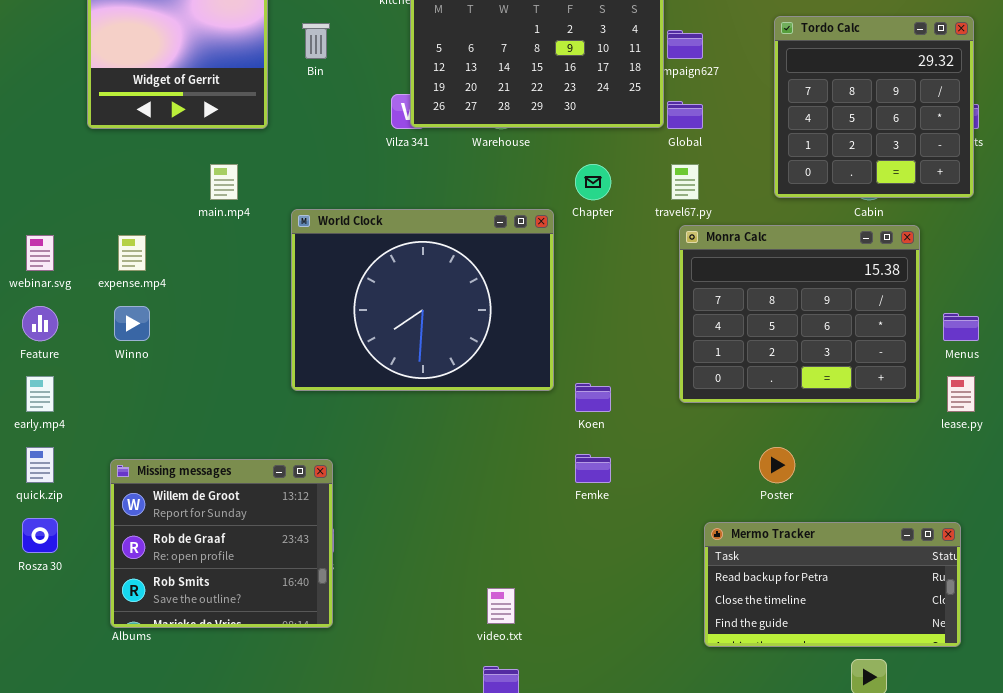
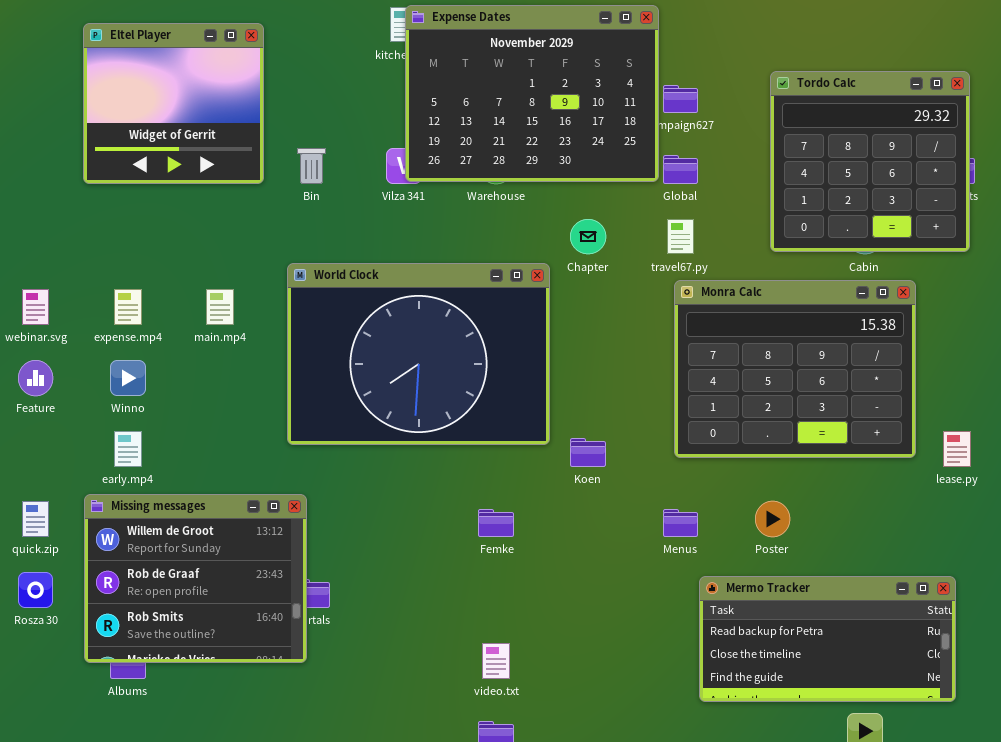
Bin: [302,23,330,59] -> [297,148,326,184], moved
main.mp4: [210,164,238,200] -> [206,289,234,325], moved
Menus: [943,313,979,341] -> [663,509,698,537], moved
early.mp4: [26,376,54,412] -> [114,431,142,467], moved
Femke: [575,454,611,483] -> [478,509,514,537], moved
Missing messages: [110,459,333,628] -> [84,494,307,663], moved

